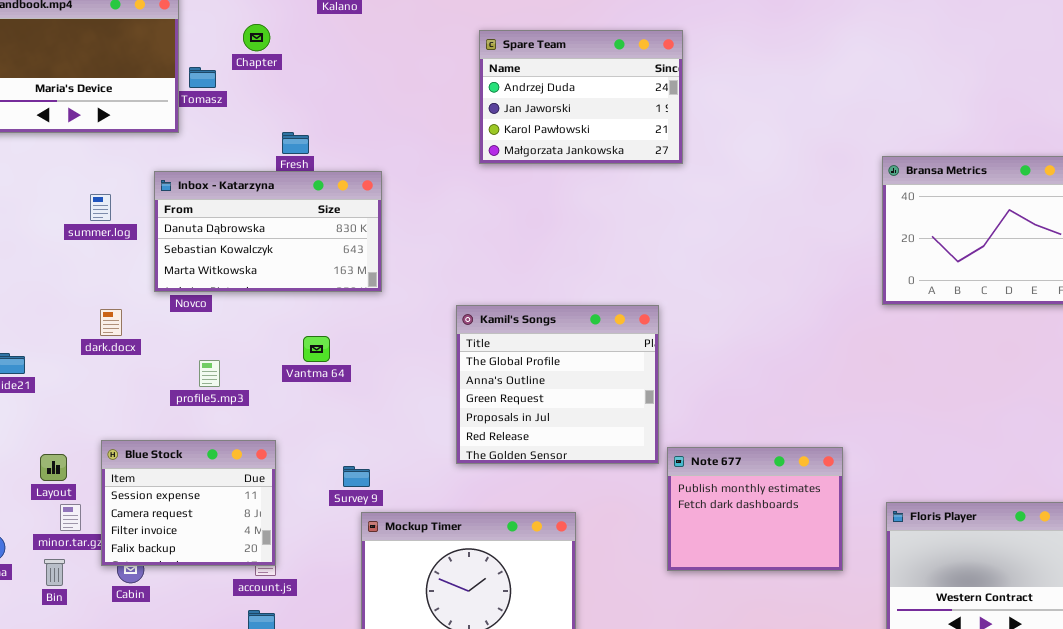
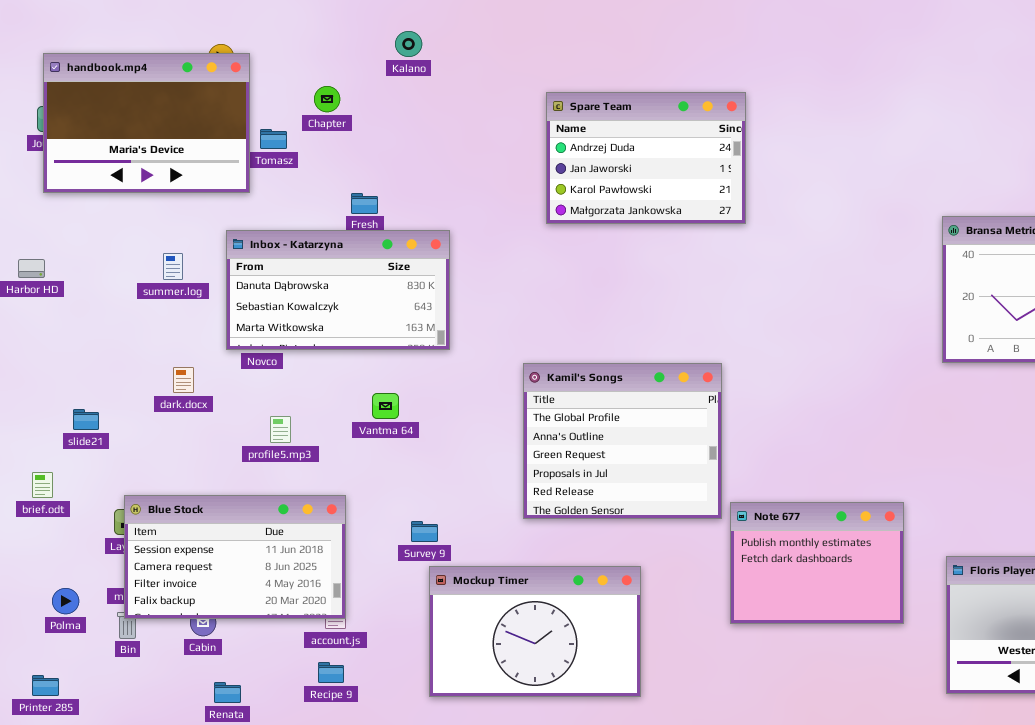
Blue Stock: [101,440,276,566] -> [124,495,346,619], resized

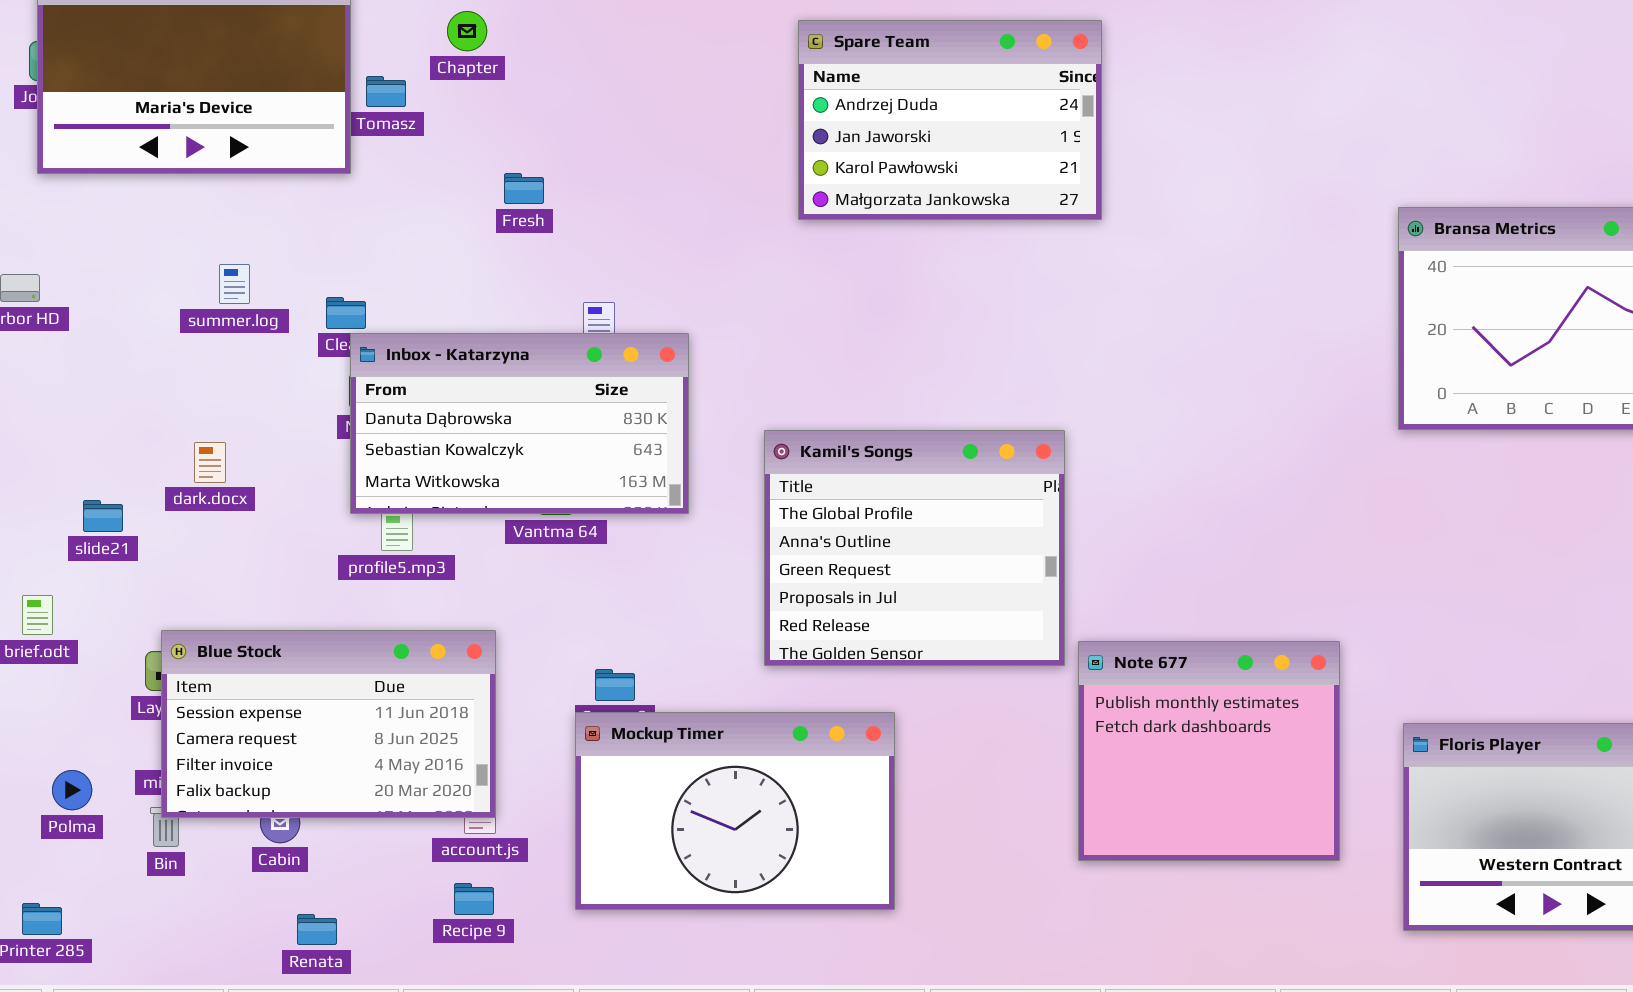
Inbox - Katarzyna: [226,230,450,350] -> [350,333,689,514], moved
dark.docx: [173,367,194,393] -> [194,442,226,483], moved
Note 677: [730,502,904,624] -> [1078,641,1340,861], resized
Mockup Timer: [429,566,641,697] -> [575,712,895,910], moved

